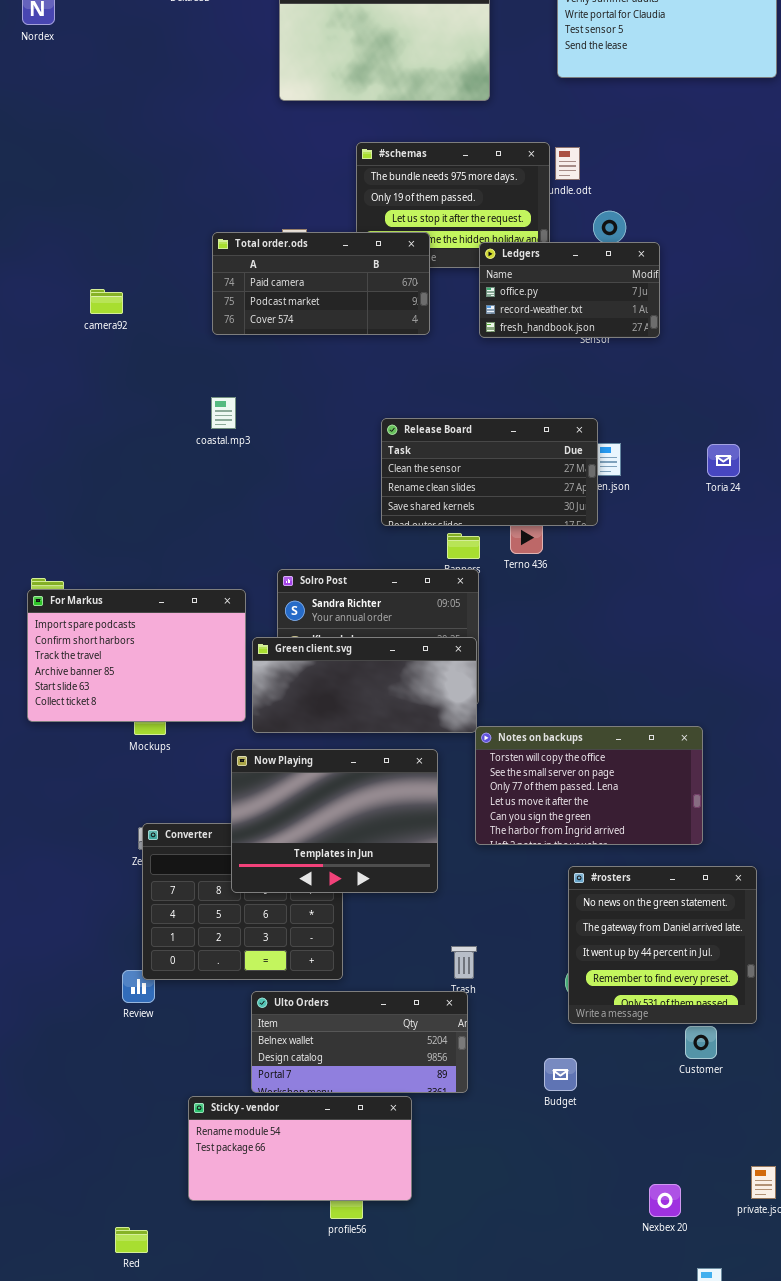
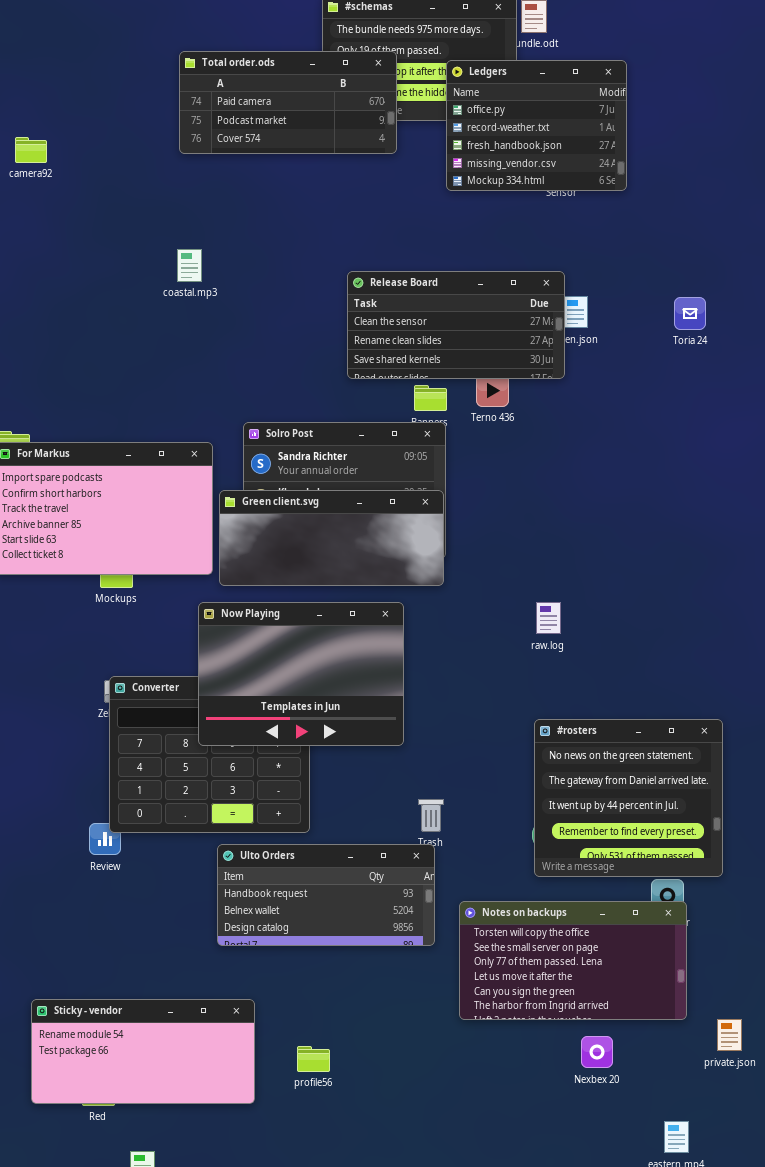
Total order.ods: [212,232,430,335] -> [179,51,397,154], moved
Ledgers: [479,242,660,338] -> [446,60,627,191], resized
camera92: [90,289,123,314] -> [15,137,47,163], moved
Notes on backups: [475,726,703,845] -> [459,901,687,1020], moved
Ulto Orders: [251,991,468,1093] -> [217,844,435,946], scrolled up 1 row
Sticky - vendor: [188,1096,412,1201] -> [31,999,255,1104], moved
Nexbex 20: [649,1184,681,1217] -> [581,1036,613,1068], moved

